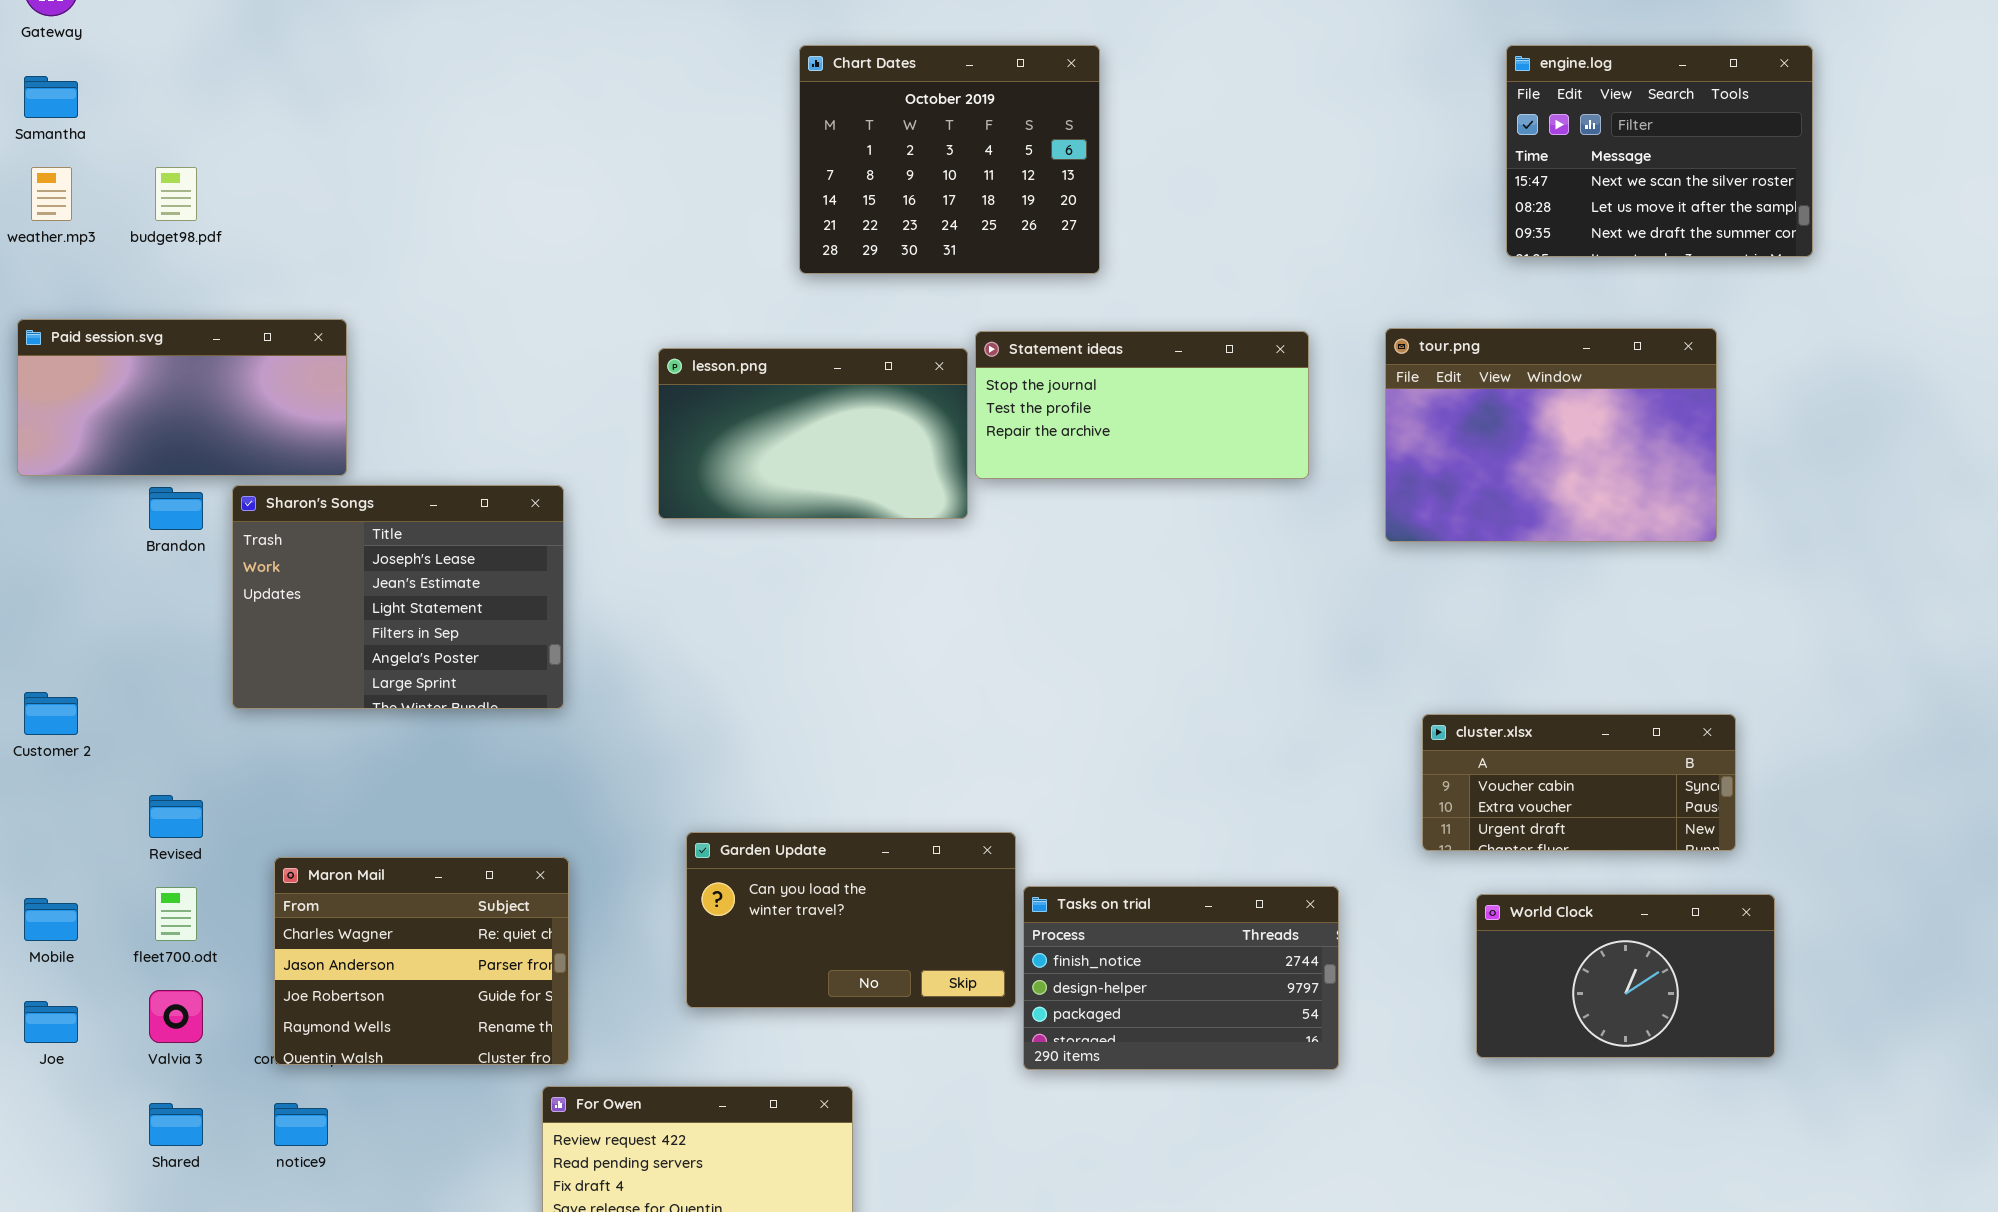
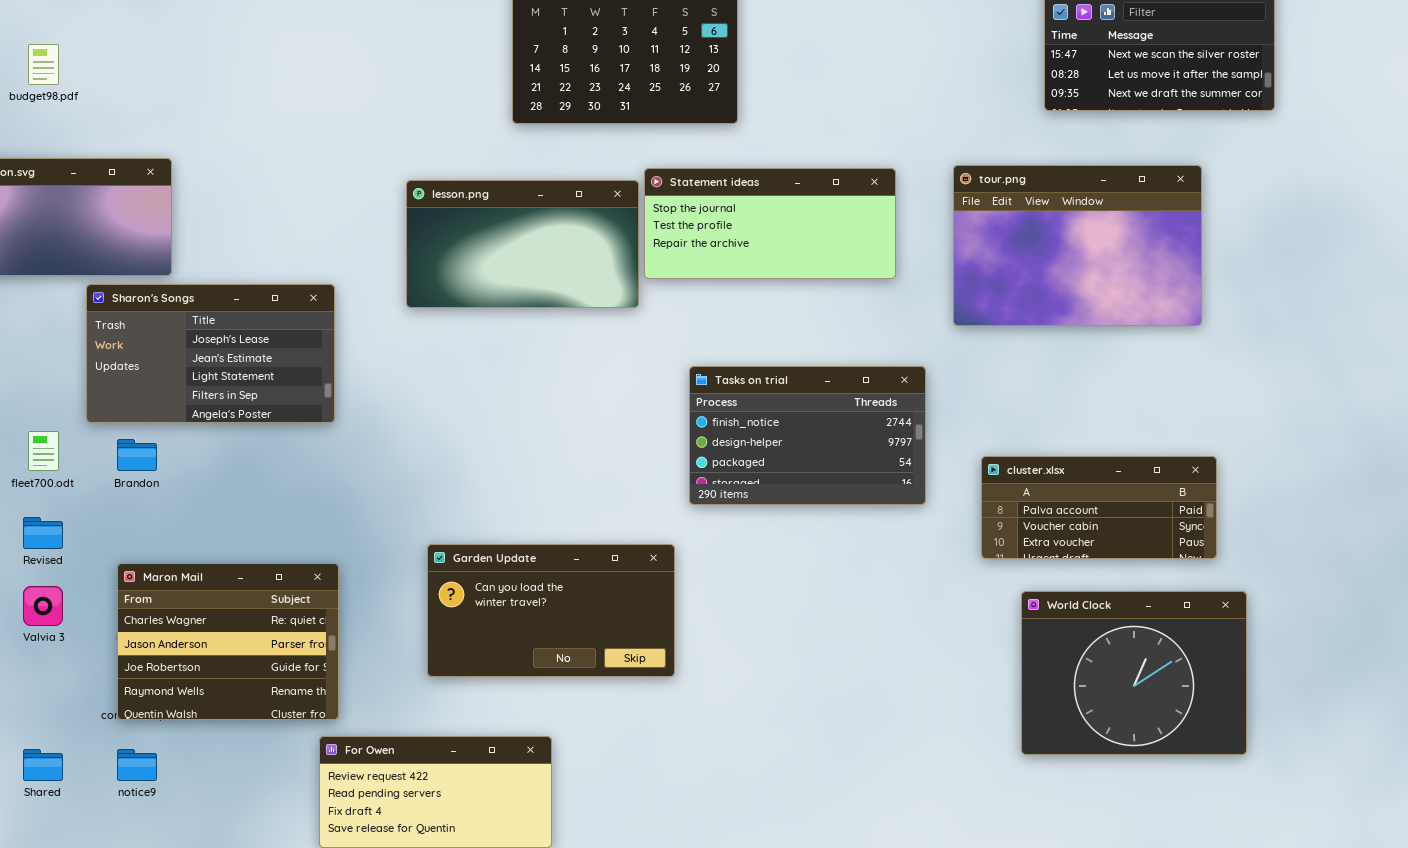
Sharon's Songs: [232,485,564,709] -> [86,284,335,423], resized
Brandon: [149,487,203,530] -> [117,439,157,471], moved
cluster.xlsx: [1422,714,1736,851] -> [981,456,1217,559], scrolled up 1 row
Tasks on trial: [1023,886,1339,1070] -> [689,366,926,505], moved
fleet700.odt: [155,887,197,941] -> [28,431,59,471], moved
World Clock: [1476,894,1775,1058] -> [1021,591,1247,755], resized
Valvia 3: [149,990,203,1043] -> [23,586,63,626], moved

